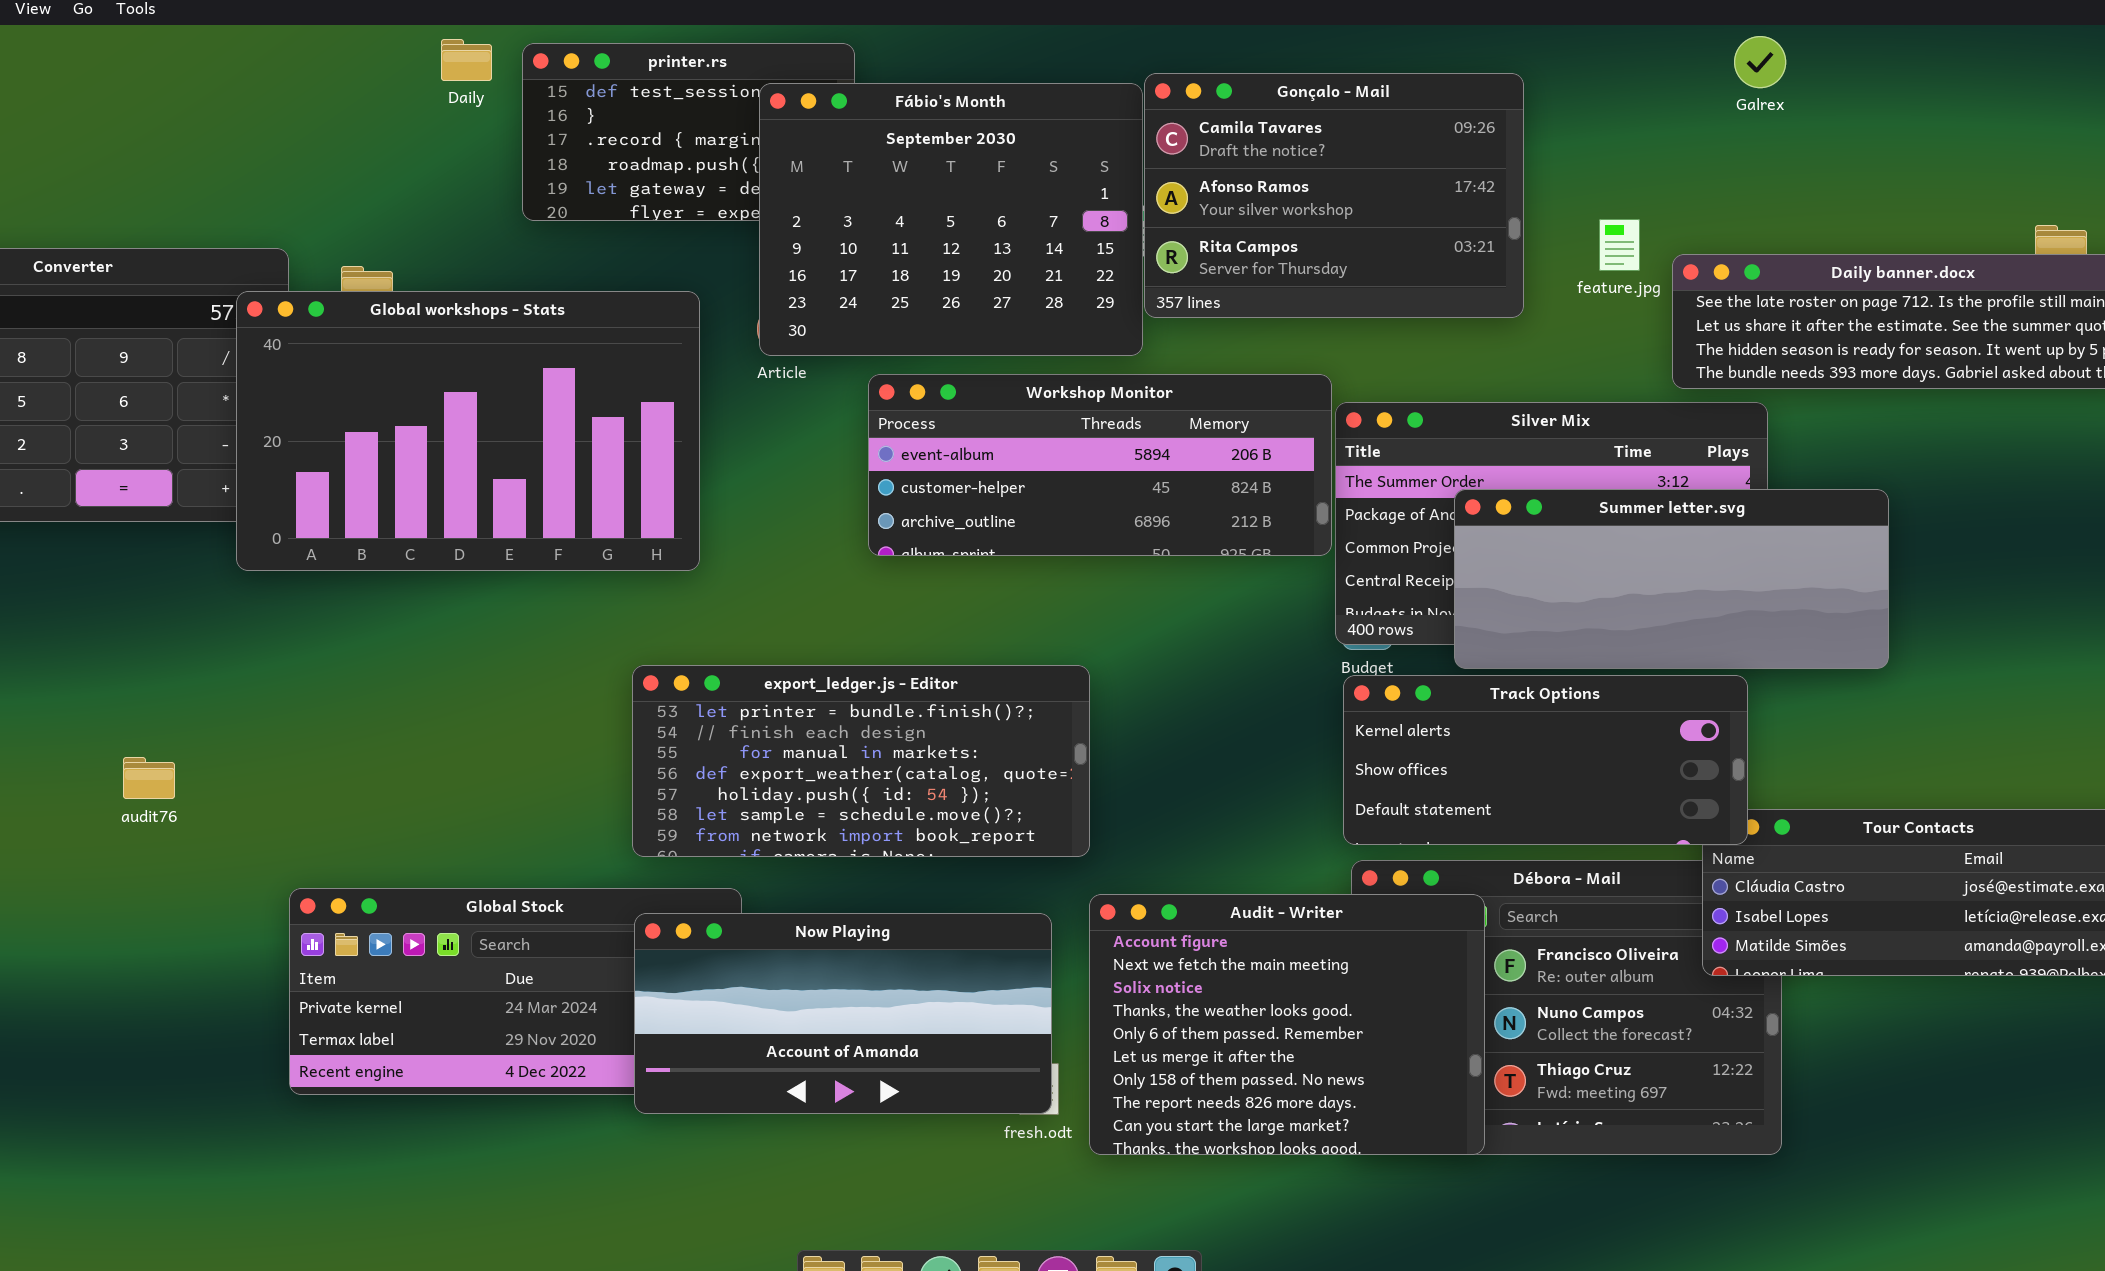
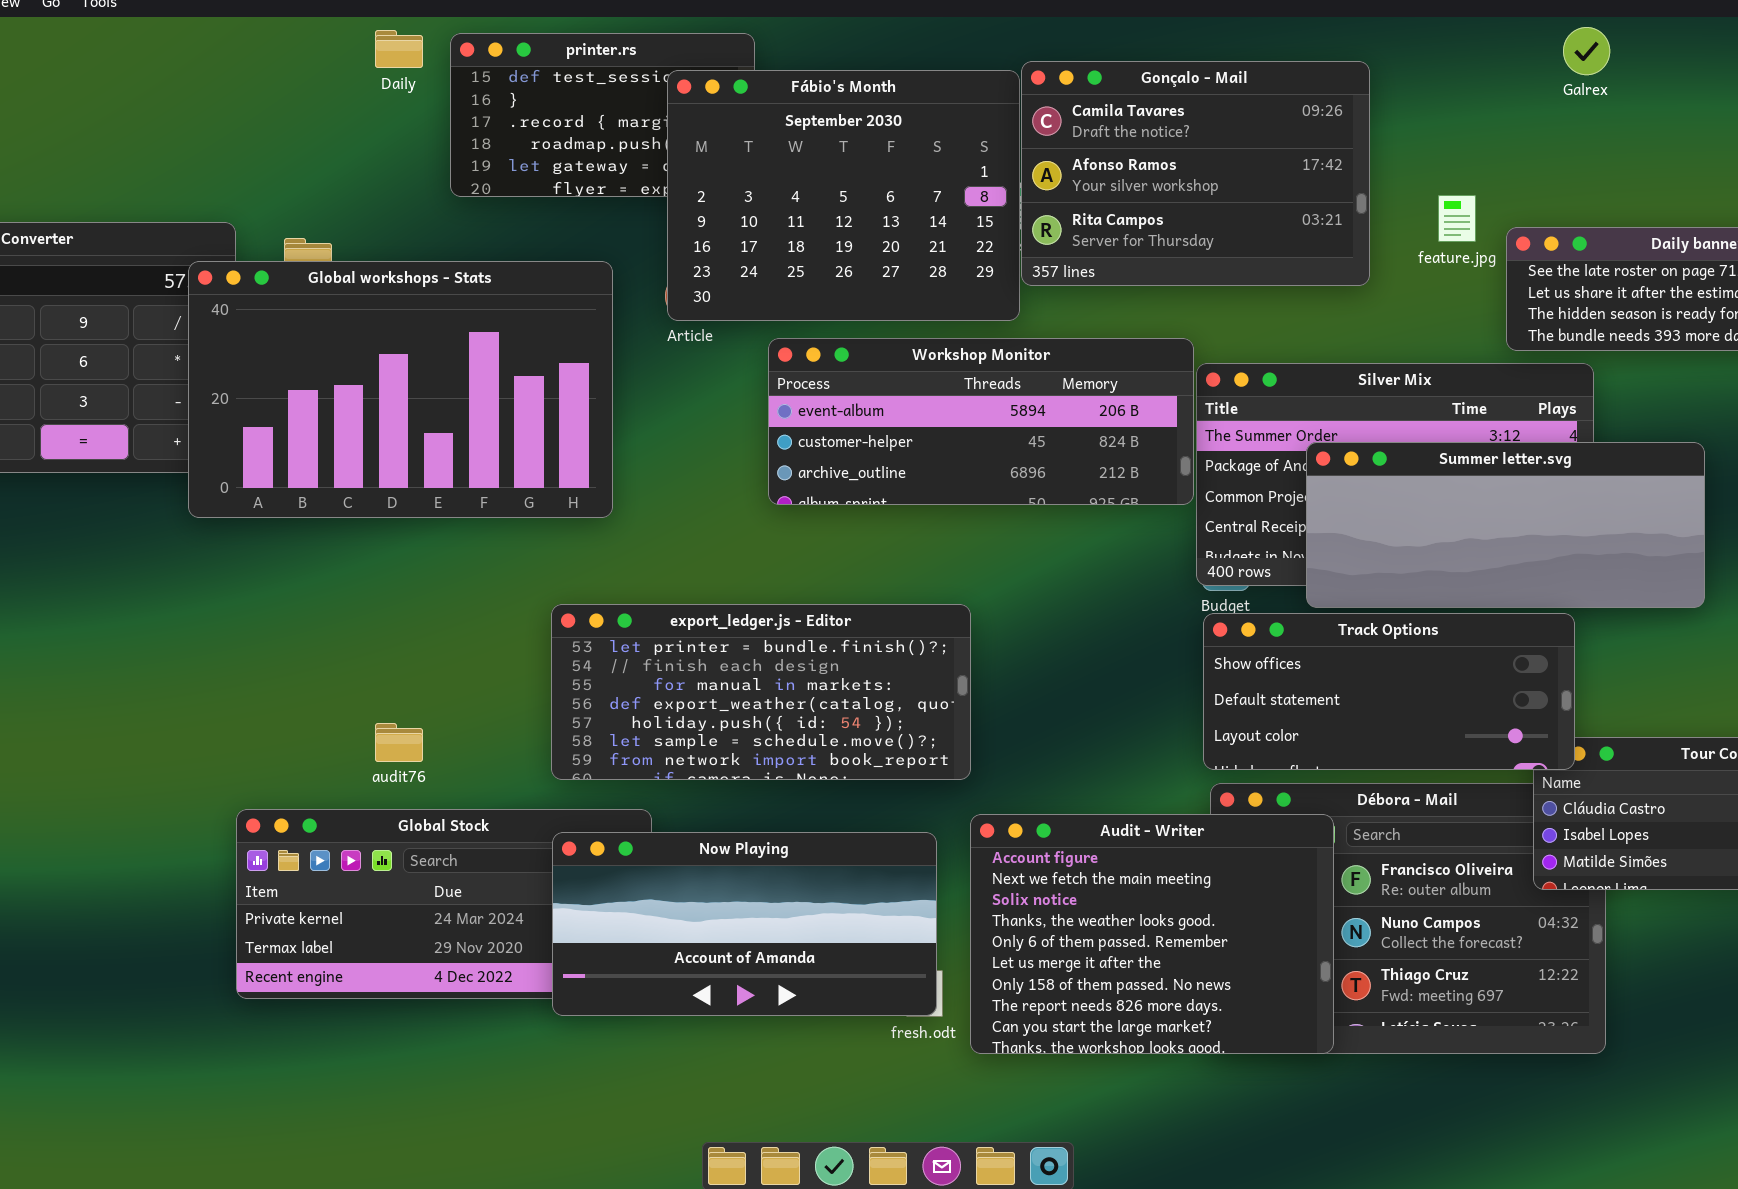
Track Options: [1343,675,1748,845] -> [1203,613,1575,770], scrolled down 1 row
audit76: [123,757,175,799] -> [375,723,423,762], moved

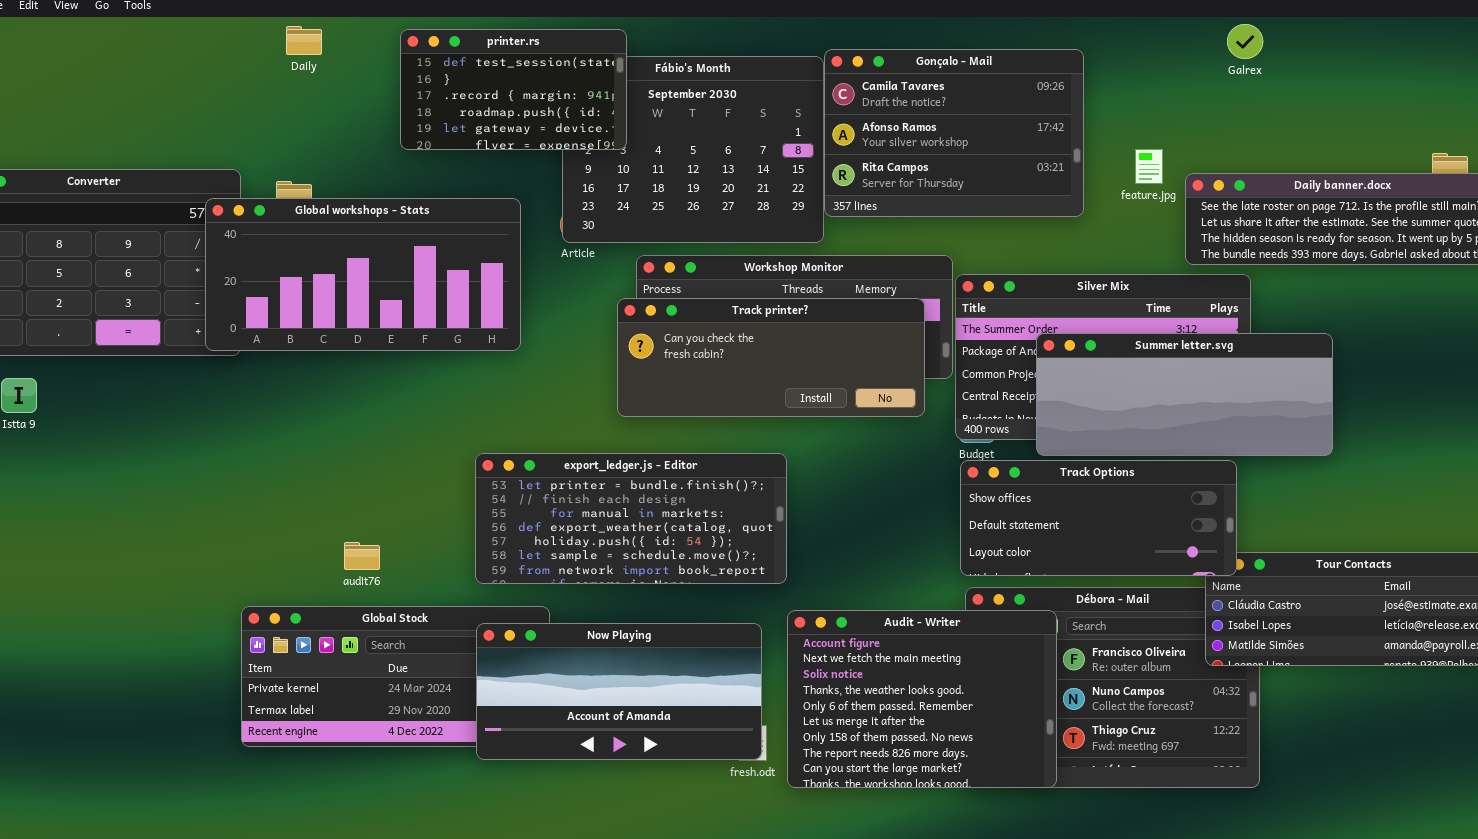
Daily: [375,30,423,68] -> [286,26,322,55], moved
printer.rs: [450,33,755,197] -> [400,29,627,150], raised
Global workshops - Stats: [188,261,613,518] -> [205,198,521,351], resized
Track printer?: none -> [617,298,925,417], opened

